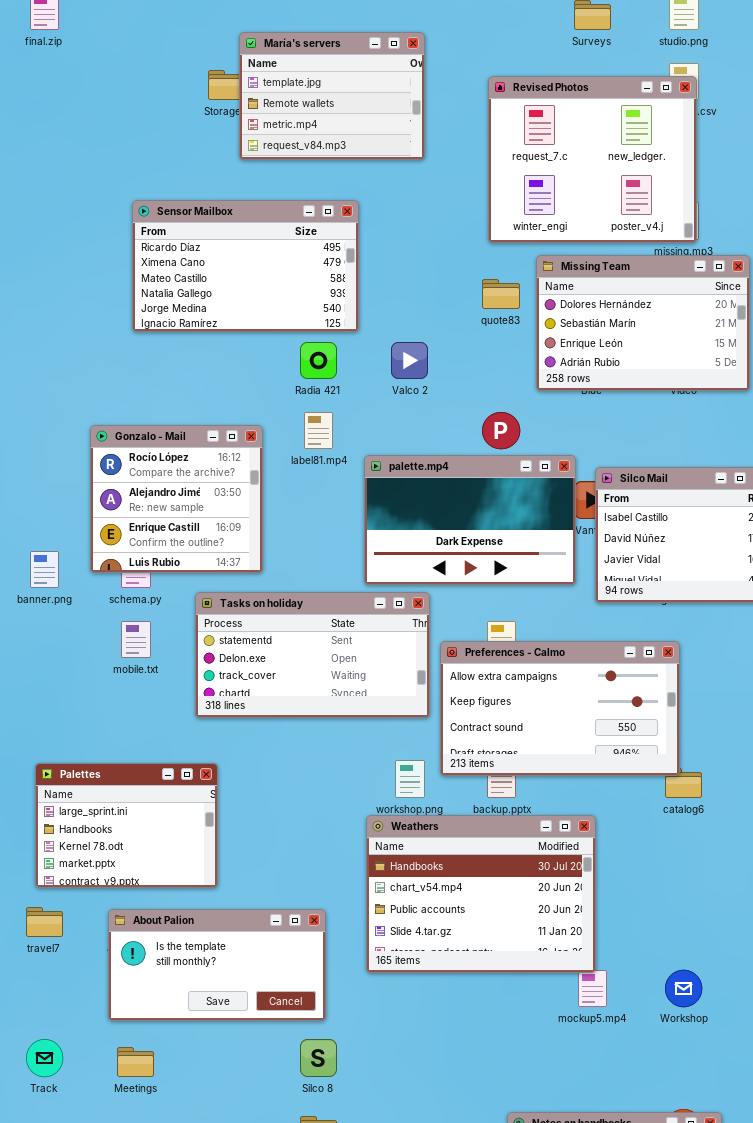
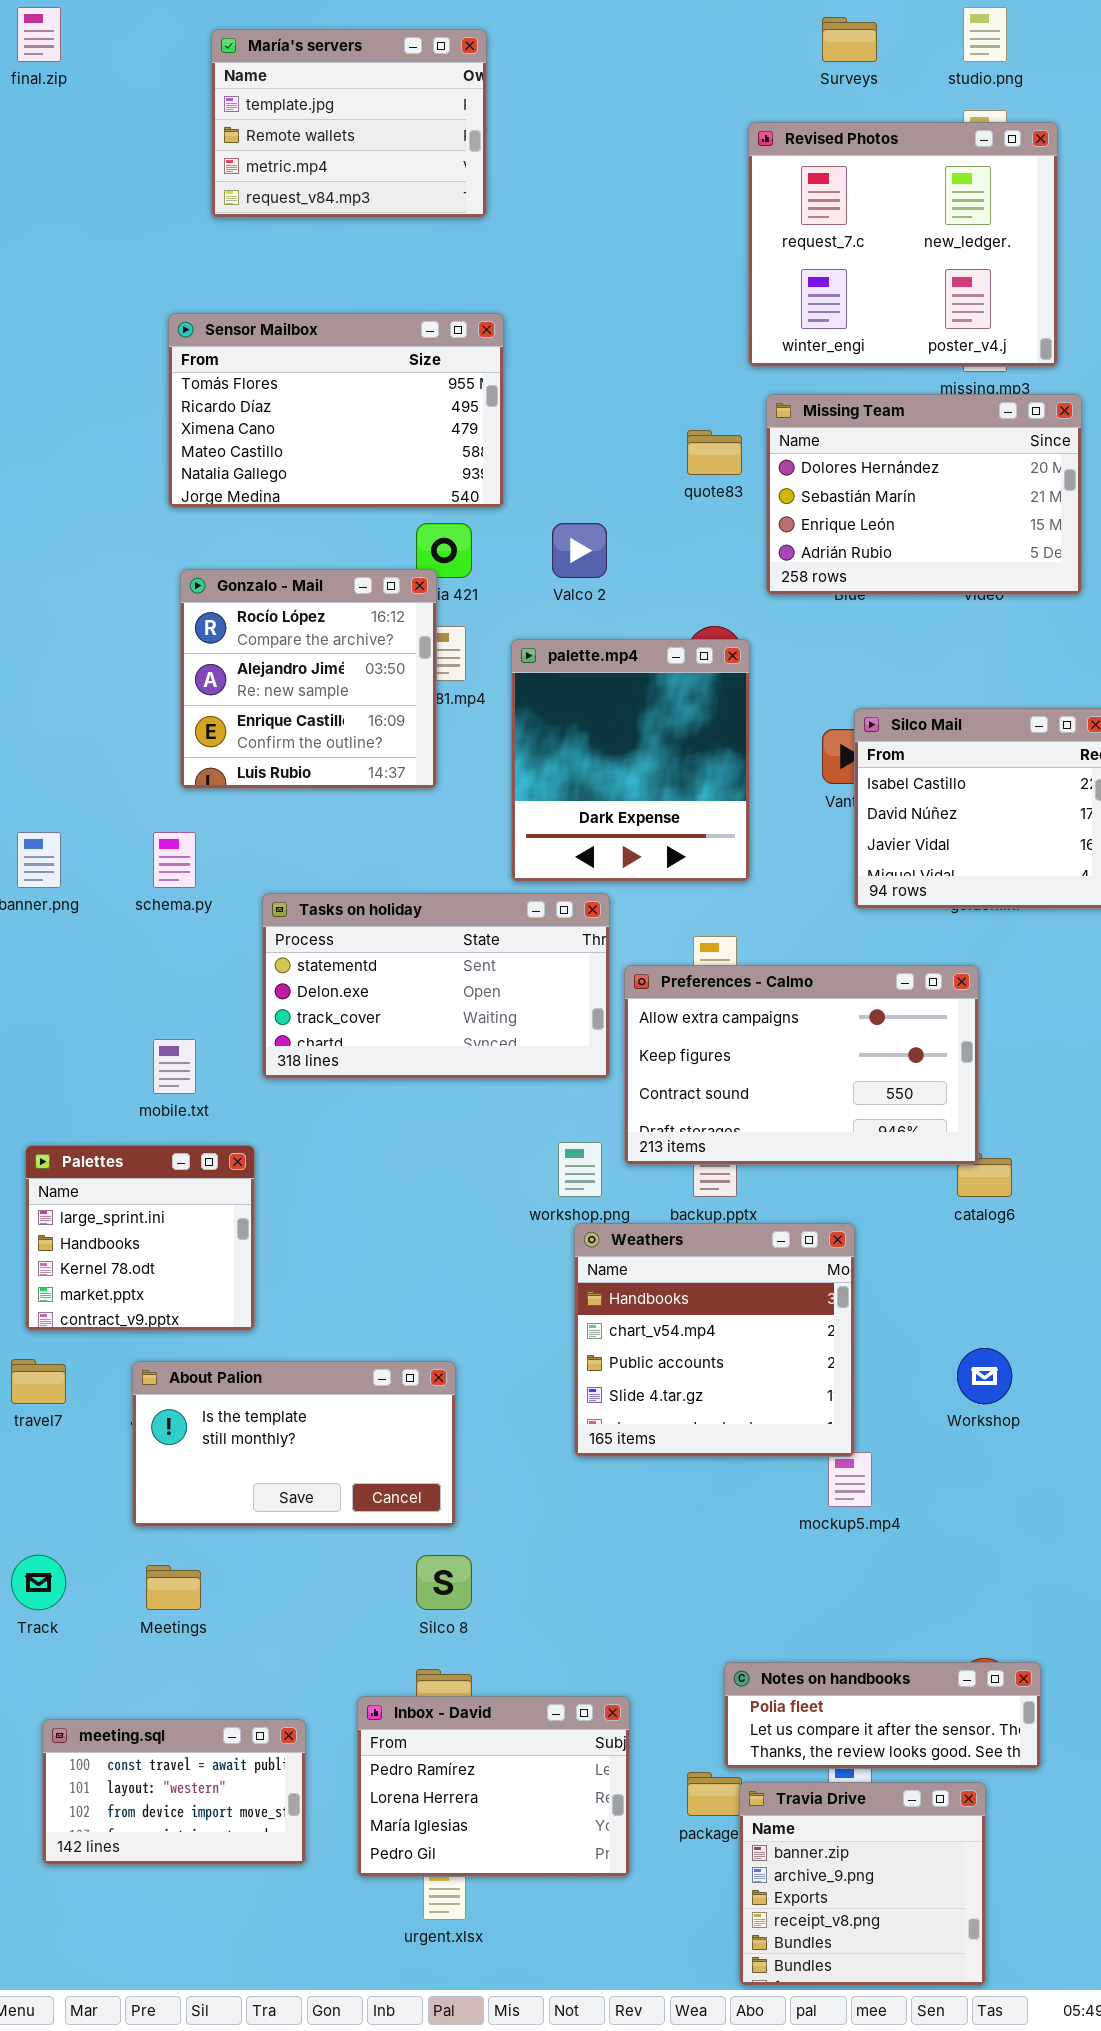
María's servers: [239,32,425,160] -> [211,29,487,218], moved
Revised Photos: [488,76,697,243] -> [748,122,1058,367], moved
Sensor Mailbox: [132,200,359,332] -> [168,313,504,508], scrolled up 1 row
Gonzalo - Mail: [90,425,263,573] -> [180,569,437,789], moved
palette.mp4: [364,455,576,585] -> [511,639,750,882], resized
mobile.txt: [121,621,151,658] -> [153,1039,196,1094], moved
Palettes: [35,763,218,888] -> [25,1145,255,1331], resized
Weathers: [366,815,596,973] -> [574,1223,855,1457], resized
Workshop: [665,970,702,1007] -> [957,1348,1012,1404], moved

